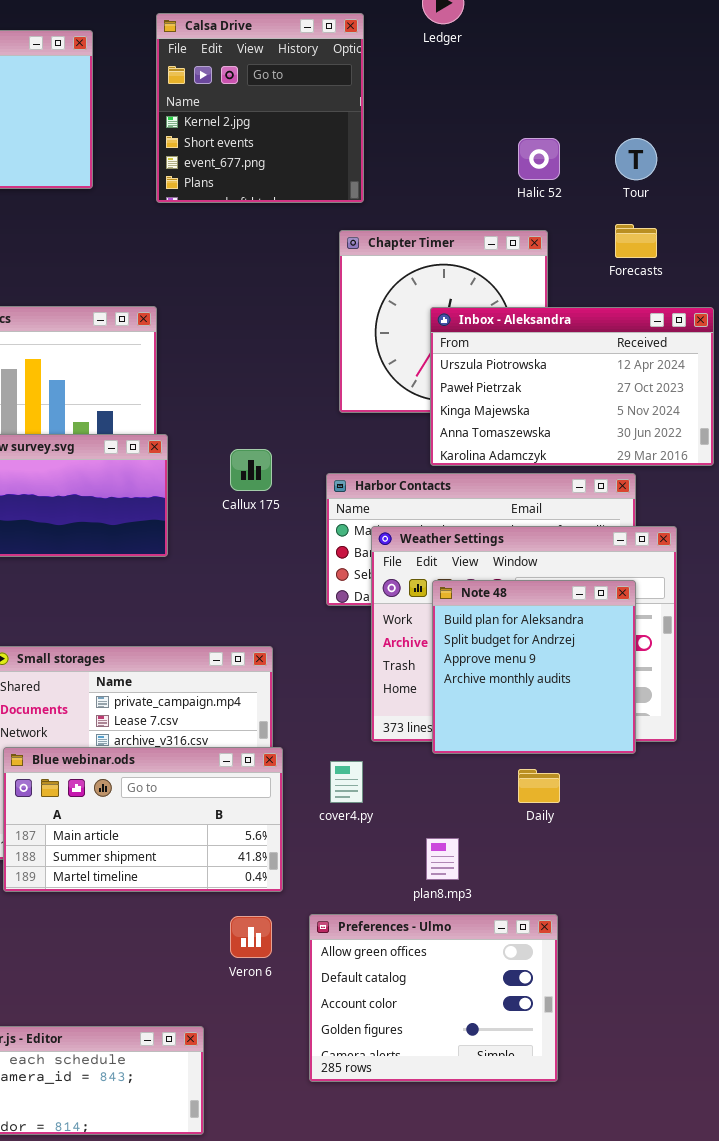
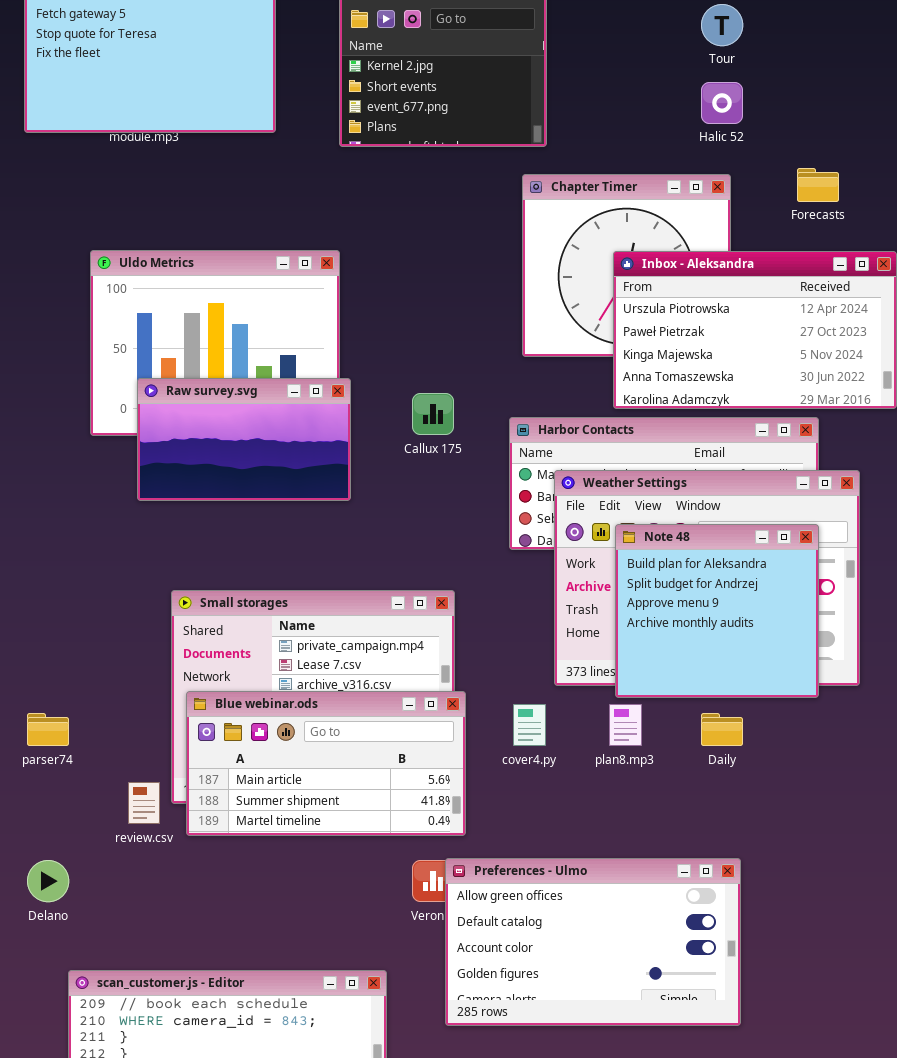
Tour: [615,138,657,180] -> [701,4,743,46], moved
plan8.mp3: [426,838,459,880] -> [609,704,642,746], moved
Preferences - Ulmo: [309,914,558,1082] -> [445,858,741,1026], resized

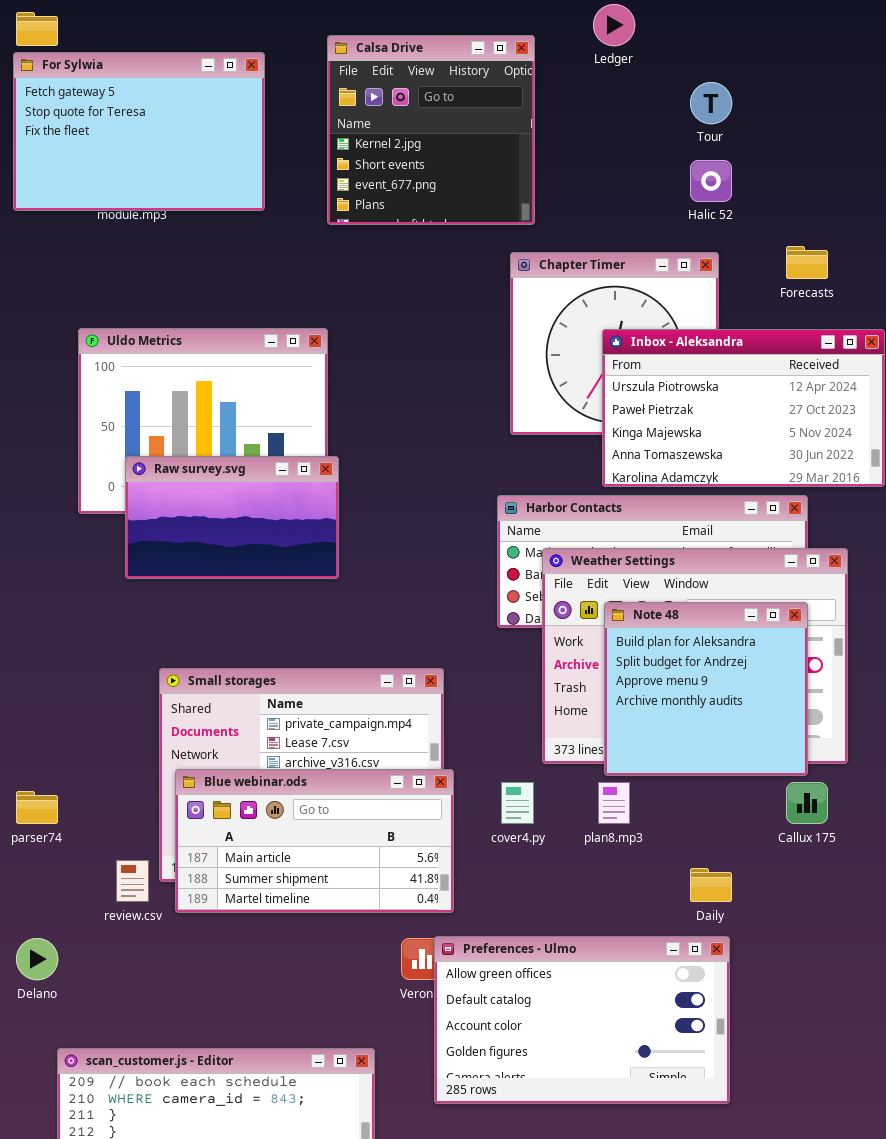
Callux 175: [412,393,454,435] -> [786,782,828,824], moved
Daily: [701,713,743,746] -> [690,868,732,902], moved

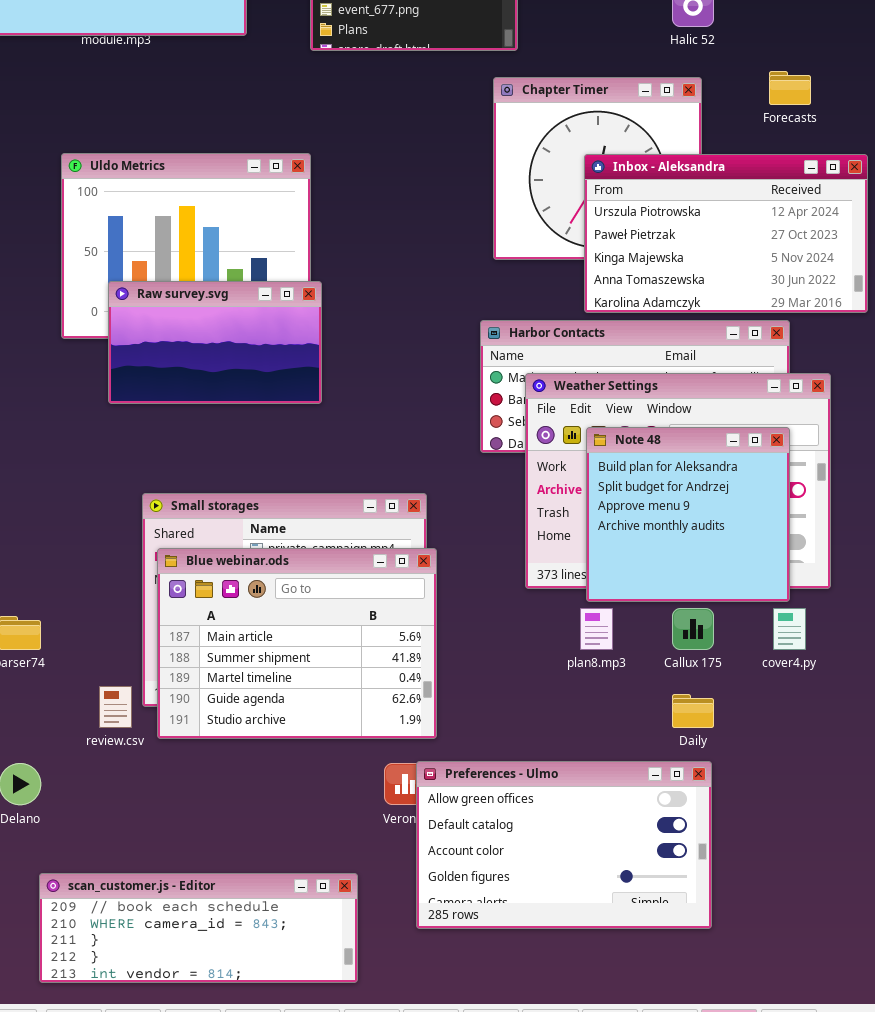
Blue webinar.ods: [175,769,454,913] -> [157,548,437,739], resized
cover4.py: [501,782,534,824] -> [773,608,806,650], moved
Callux 175: [786,782,828,824] -> [672,608,714,650], moved

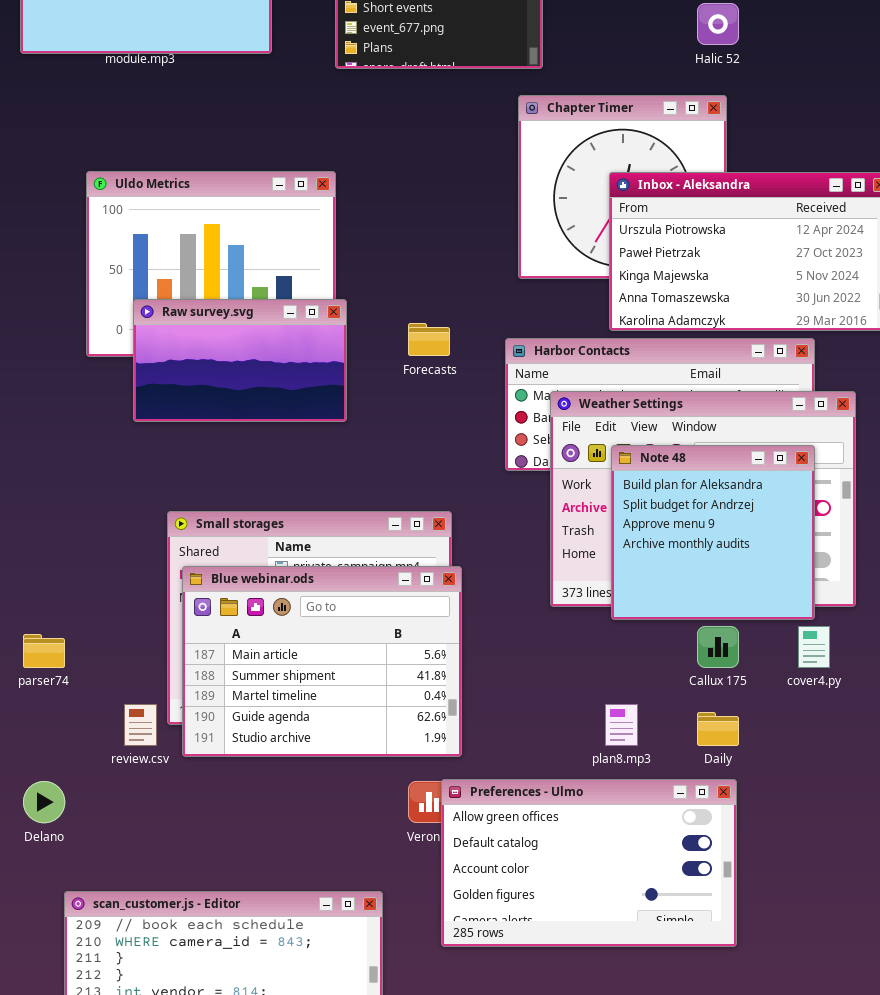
Forecasts: [769,71,811,105] -> [408,323,450,356], moved
plan8.mp3: [580,608,613,650] -> [605,704,638,746], moved

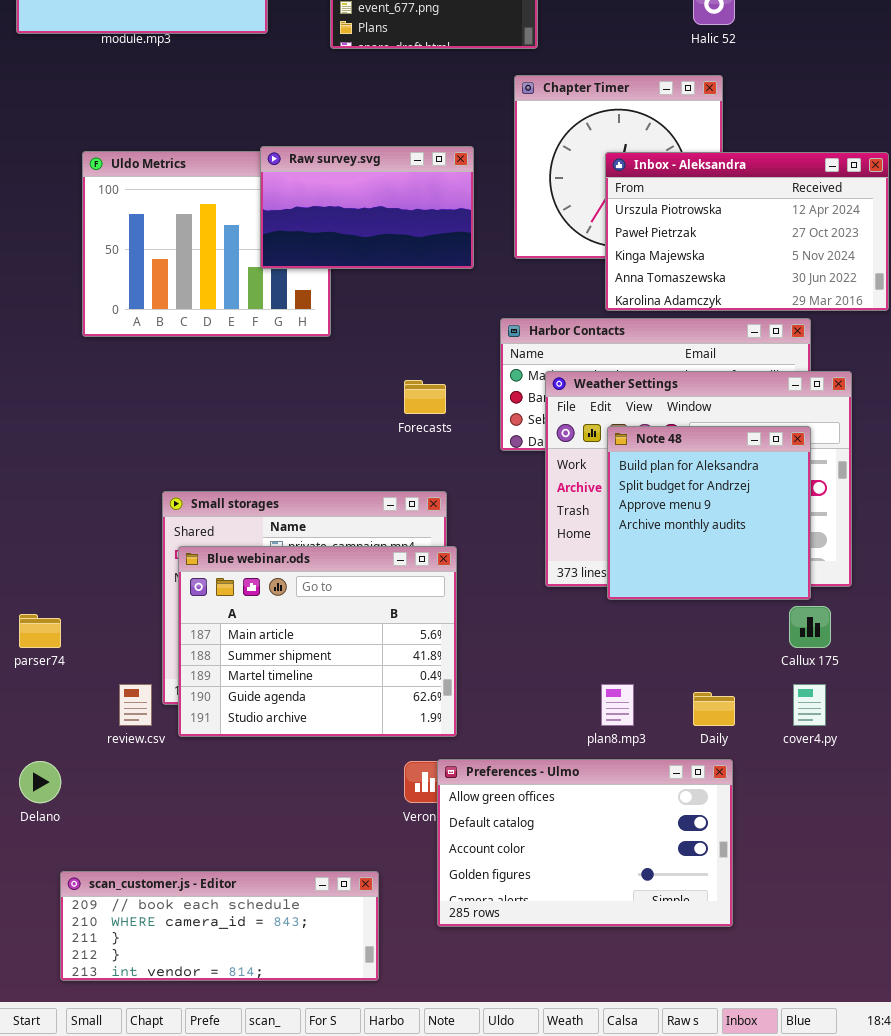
Raw survey.svg: [133,299,347,422] -> [260,146,474,269], moved
Forecasts: [408,323,450,356] -> [404,380,446,414], moved
Callux 175: [697,626,739,668] -> [789,606,831,648], moved
cover4.py: [798,626,830,668] -> [793,684,826,726], moved

